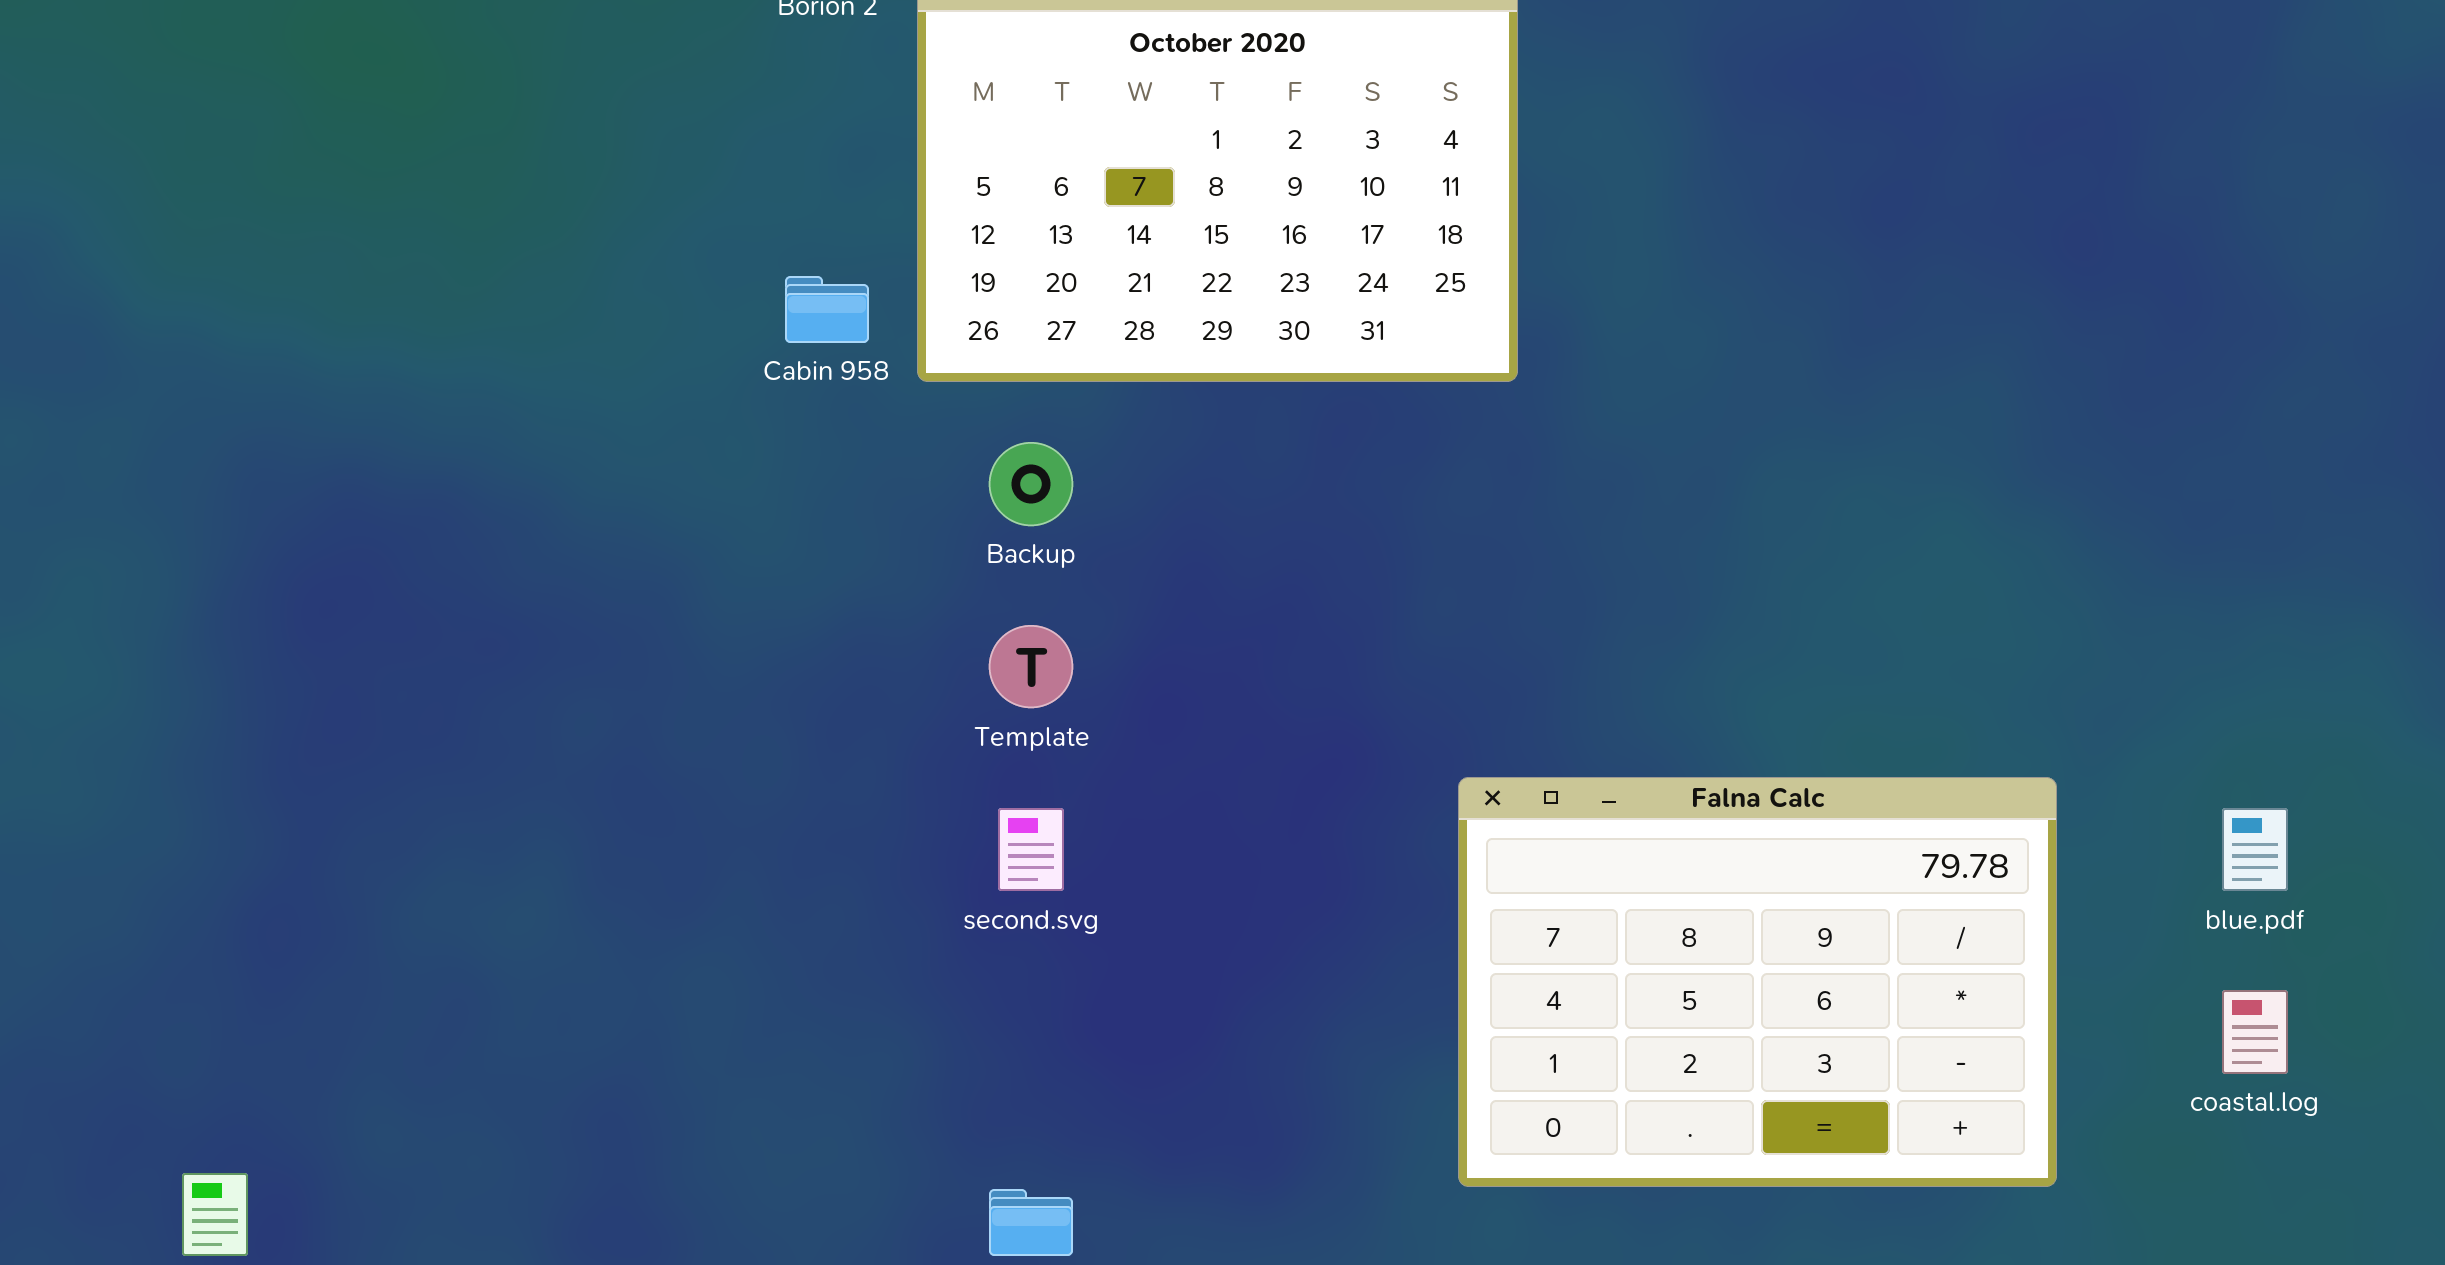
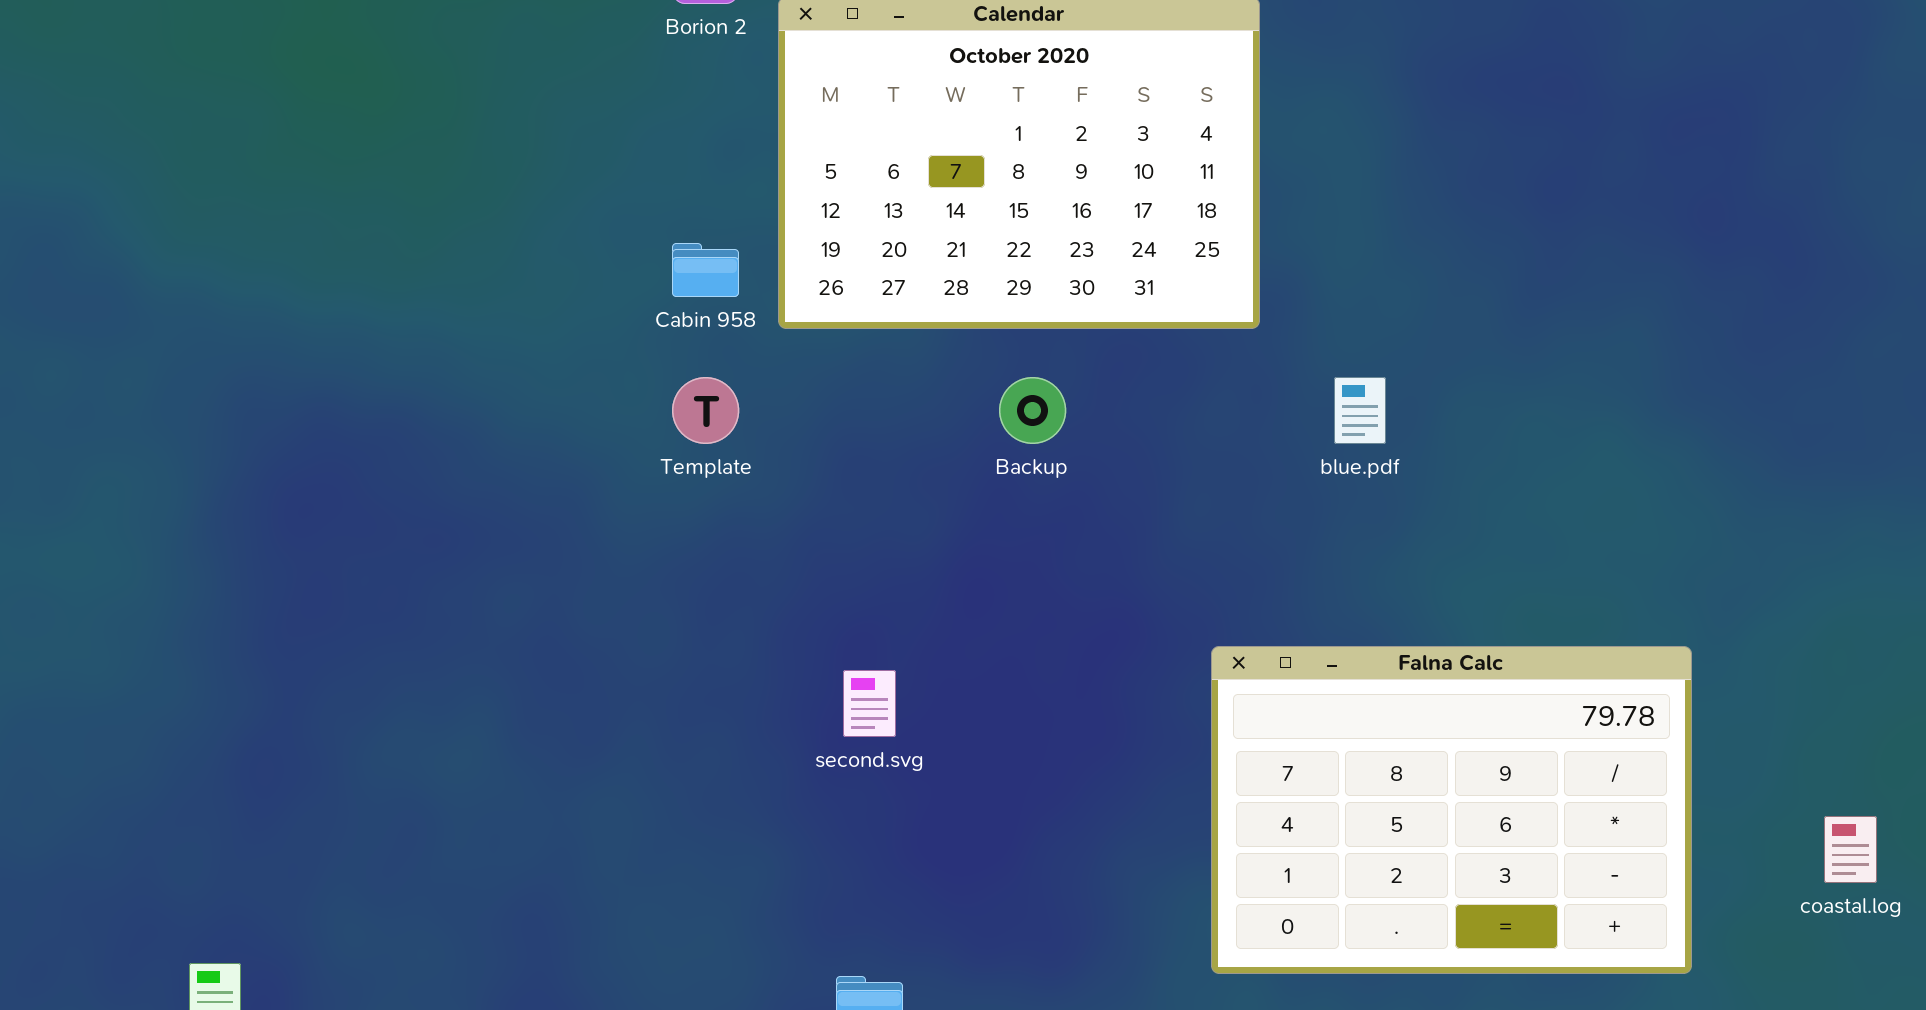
Backup: [989,442,1073,526] -> [999,377,1066,444], moved
Template: [989,625,1073,708] -> [672,377,739,444], moved
blue.pdf: [2222,808,2288,891] -> [1334,377,1386,444], moved

